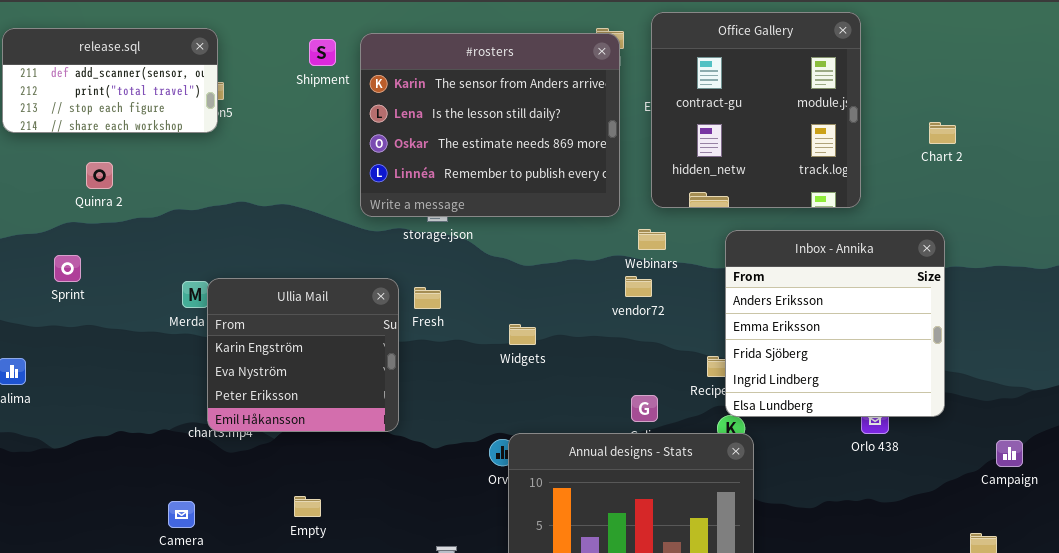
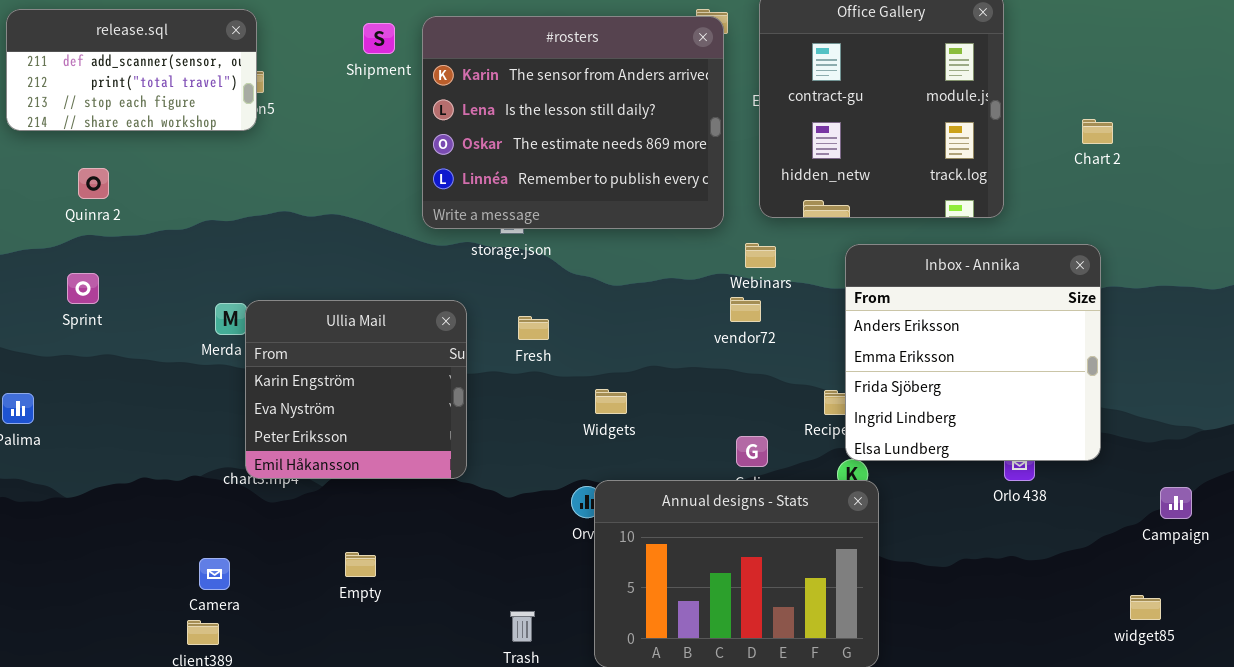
Quinra 2: [86,162,113,189] -> [78,168,109,199], moved
Fresh: [414,287,441,309] -> [518,316,549,340], moved
Widgets: [509,324,536,345] -> [595,389,627,414], moved

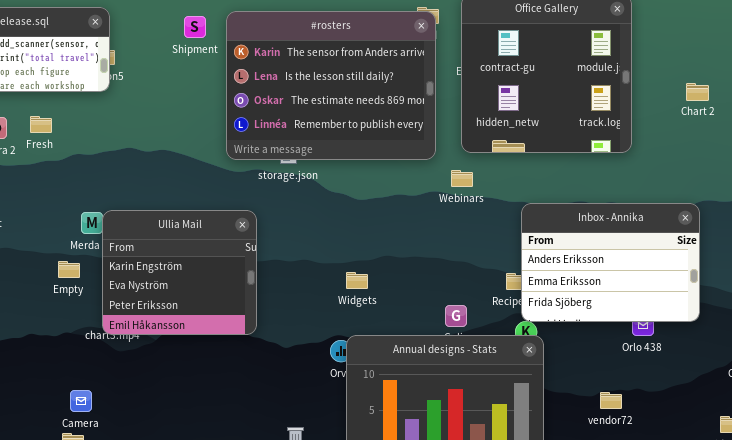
Inbox - Annika: [845,244,1101,461] -> [521,203,700,322], resized
vendor72: [730,297,761,322] -> [600,392,622,409], moved
Fresh: [518,316,549,340] -> [30,116,52,133], moved
Empty: [345,552,376,577] -> [58,261,80,278], moved

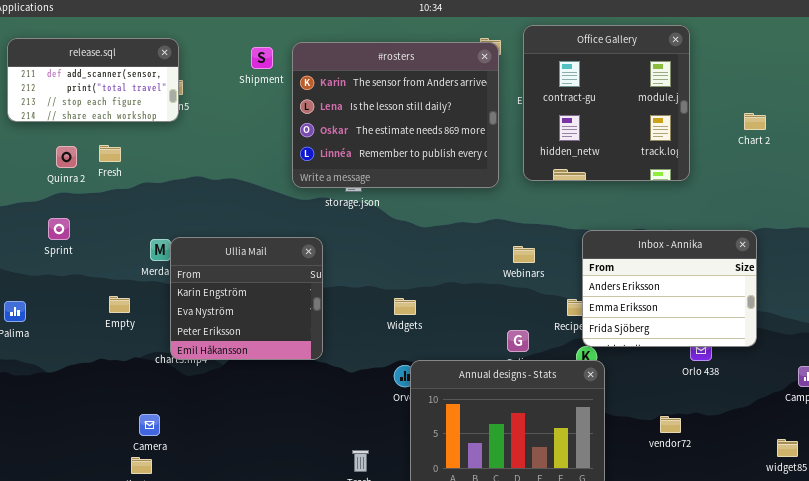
Webinars: [451,170,473,187] -> [513,246,535,263], moved
Empty: [58,261,80,278] -> [109,296,130,313], moved
Widgets: [346,272,368,289] -> [394,298,416,315], moved

